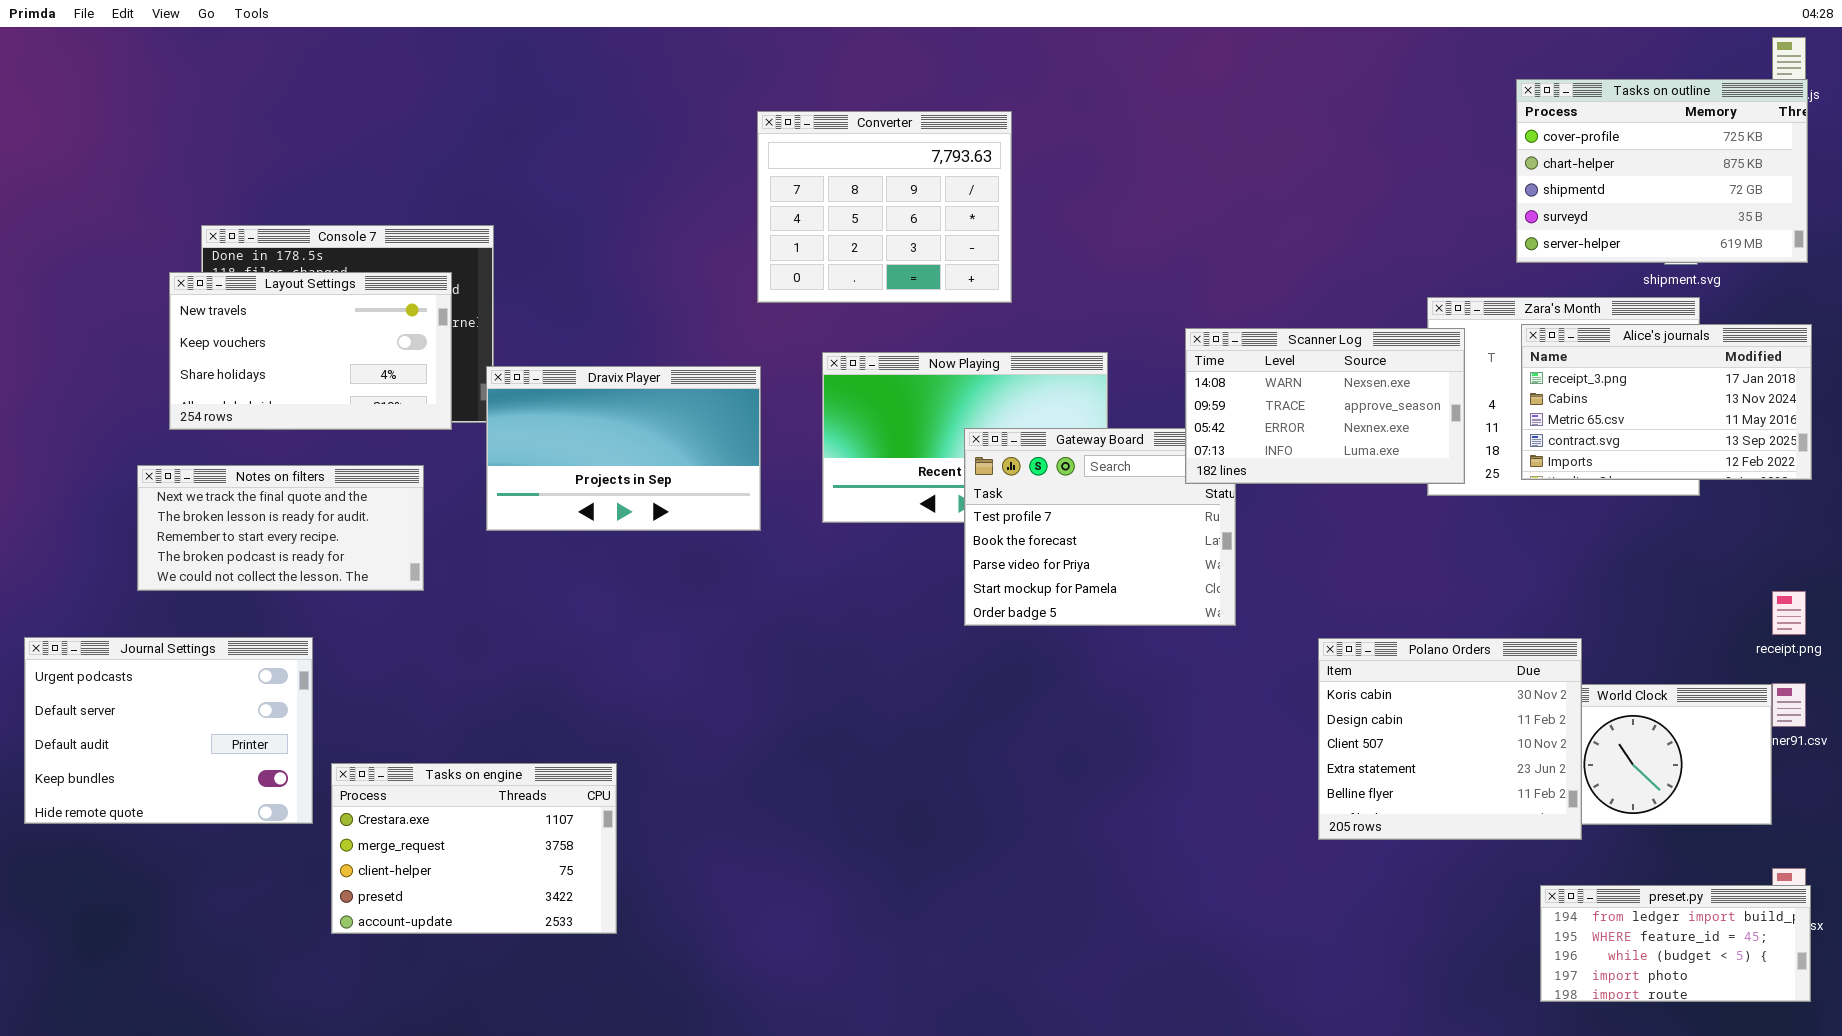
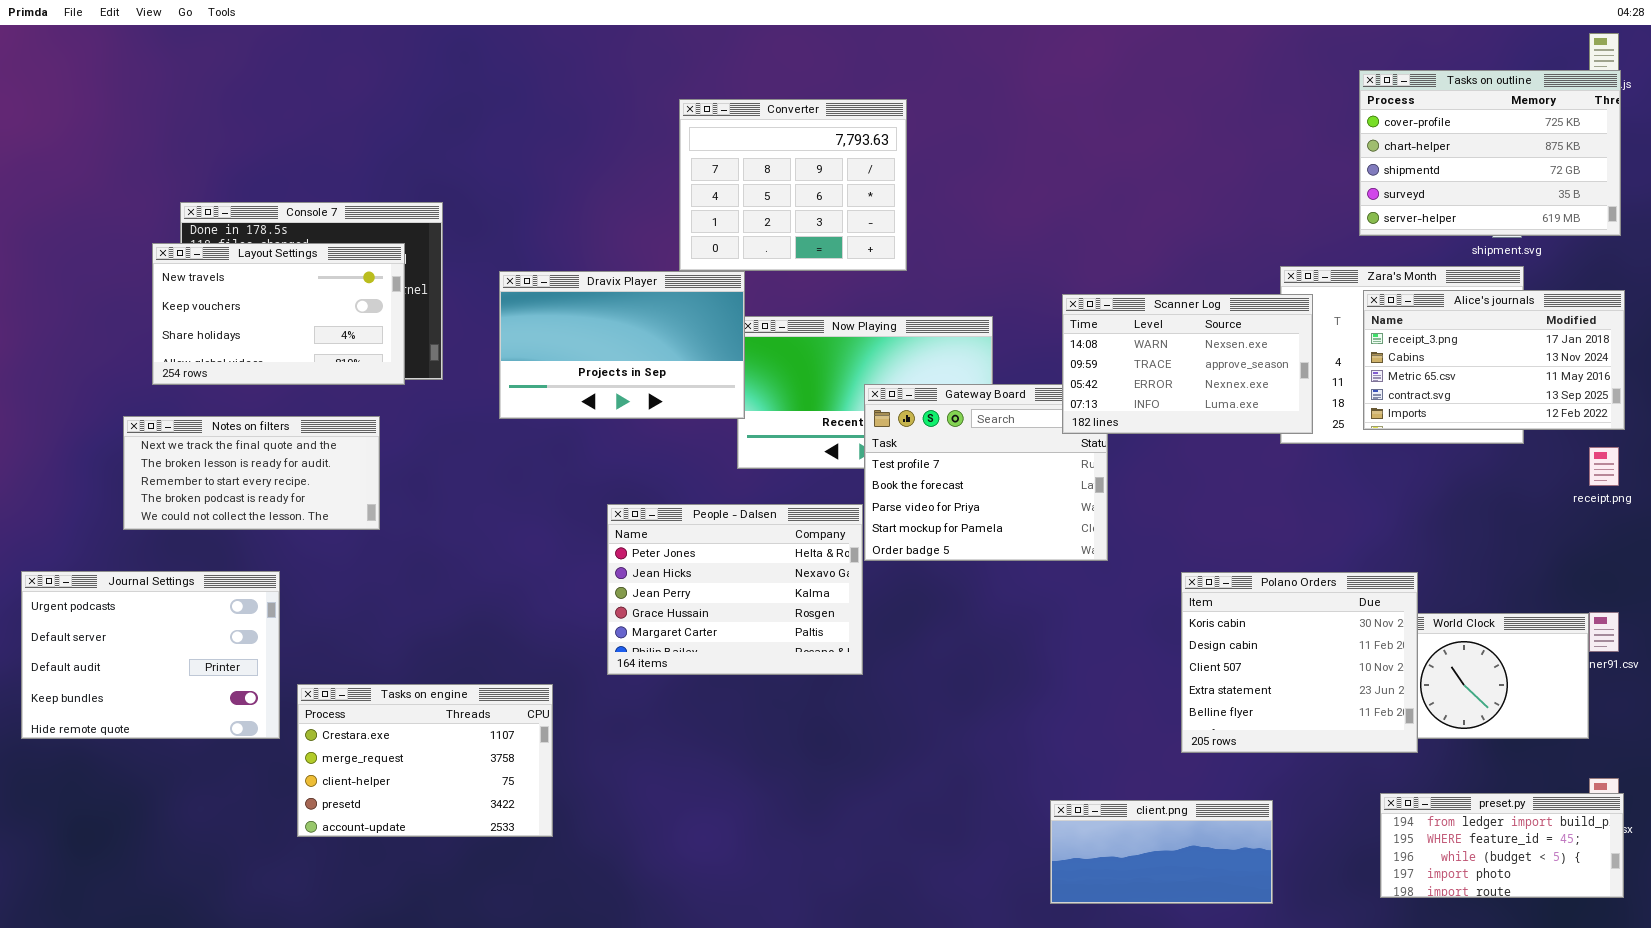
Dravix Player: [486,366,761,531] -> [499,271,745,419], moved
People - Dalsen: none -> [607,504,863,675], opened
receipt.png: [1772,591,1806,635] -> [1589,447,1619,486], moved
client.png: none -> [1050,800,1273,904], opened

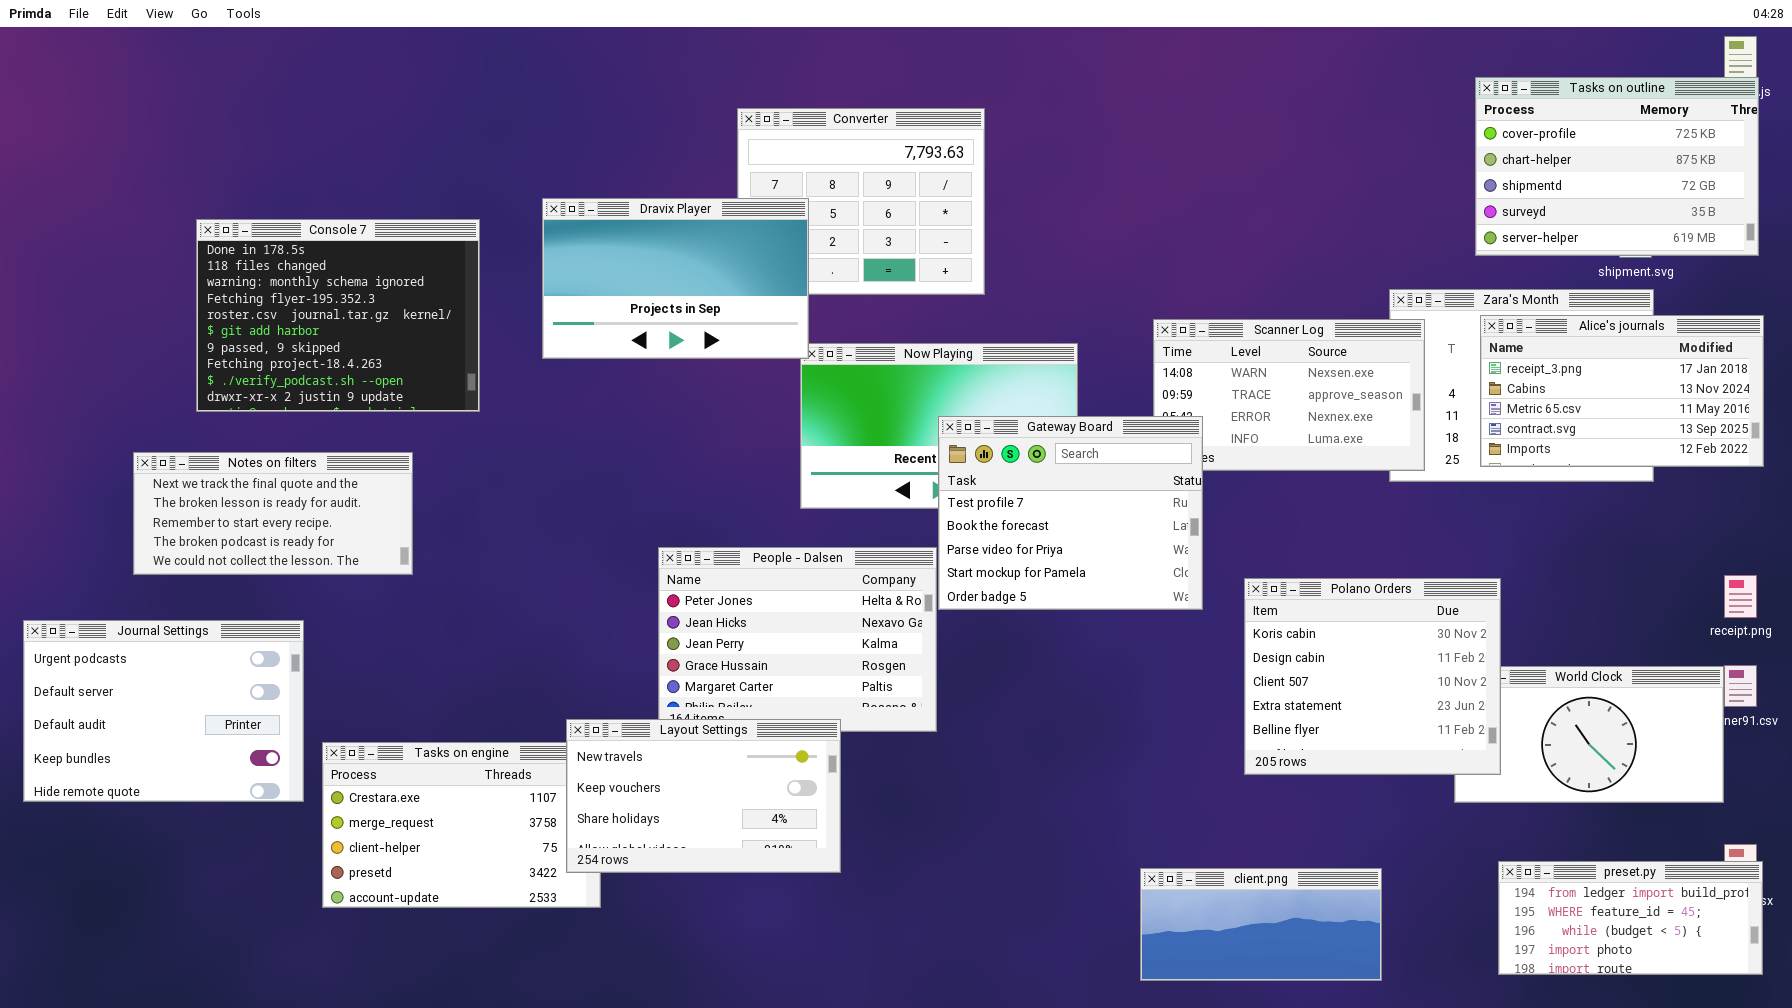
Layout Settings: [152,243,405,385] -> [566,719,841,873], moved
Dravix Player: [499,271,745,419] -> [542,198,809,359], moved
Gateway Board: [864,384,1108,561] -> [938,416,1203,610], raised
receipt.png: [1589,447,1619,486] -> [1724,575,1757,618], moved
Polano Orders: [1181,572,1418,753] -> [1244,578,1501,775], moved

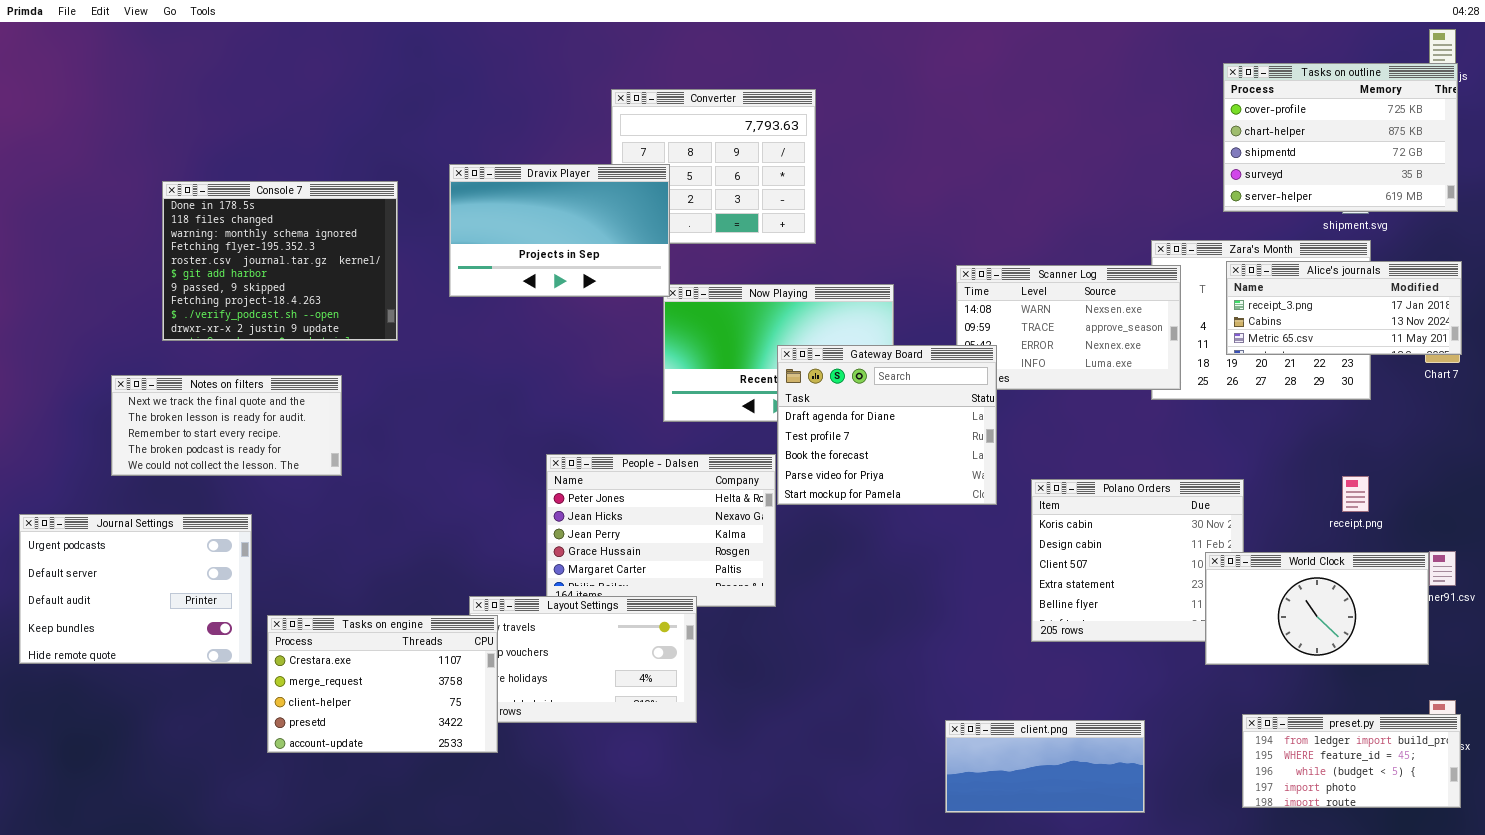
Alice's journals: [1480,315,1764,467] -> [1226,261,1462,355], resized
Gateway Board: [938,416,1203,610] -> [777,345,997,505], scrolled up 1 row
receipt.png: [1724,575,1757,618] -> [1342,476,1369,512], moved
World Clock: [1454,666,1724,803] -> [1205,552,1429,665], raised
Tasks on engine: [322,742,601,908] -> [267,615,498,753], raised

